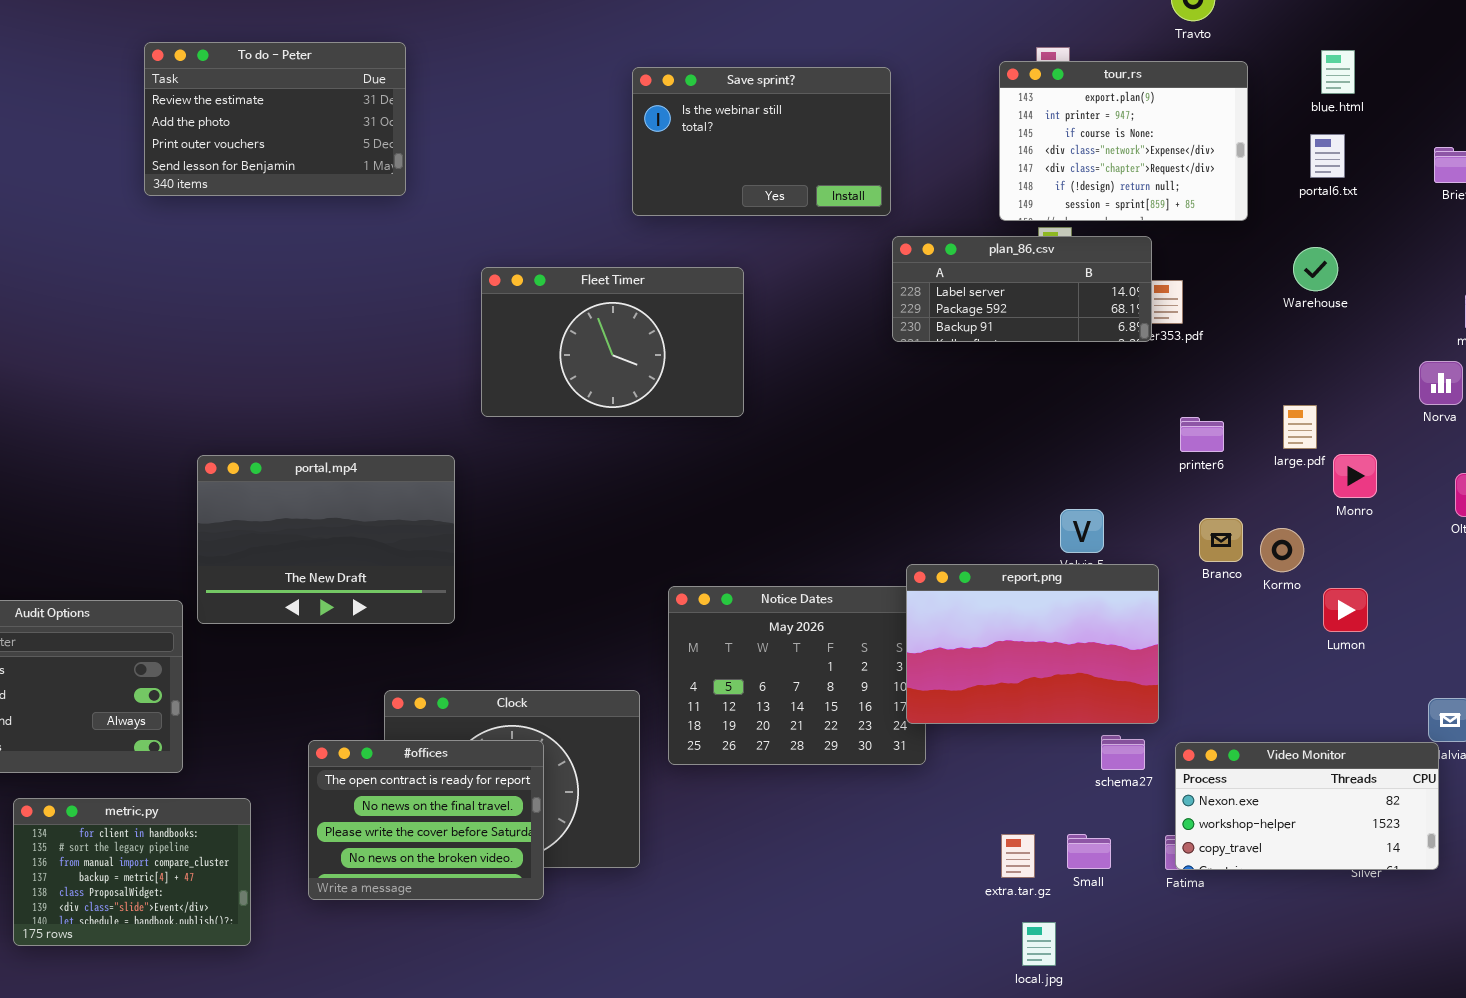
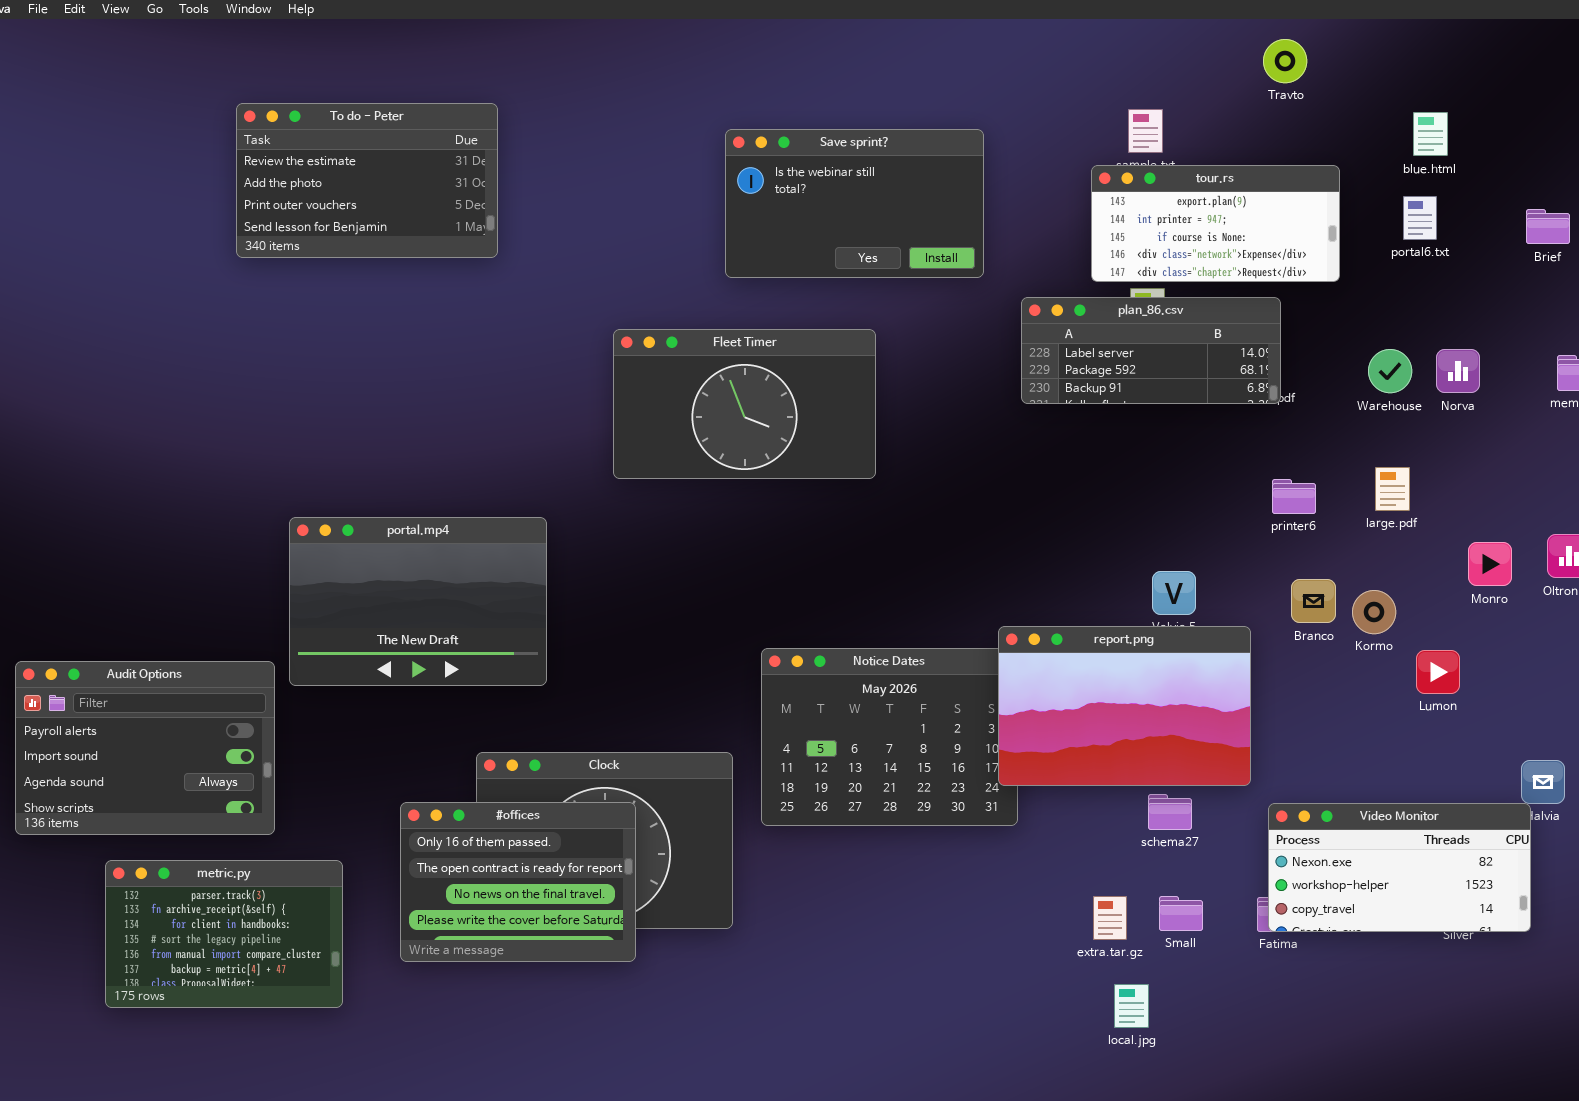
tour.rs: [999,61,1248,221] -> [1091,165,1340,282], resized
plan_86.csv: [892,236,1152,342] -> [1021,297,1281,404], moved
Warehouse: [1293,247,1338,291] -> [1368,349,1412,393], moved
Fleet Timer: [481,267,744,417] -> [613,329,876,479], moved
Norva: [1419,361,1463,405] -> [1436,349,1480,393], moved
Monro: [1333,454,1377,498] -> [1468,542,1512,586], moved
schema27: [1101,735,1145,770] -> [1148,794,1192,830], moved
#offices: [308,740,544,900] -> [400,802,636,962], scrolled up 1 row
metric.py: [13,798,251,946] -> [105,860,343,1008], scrolled up 2 rows

